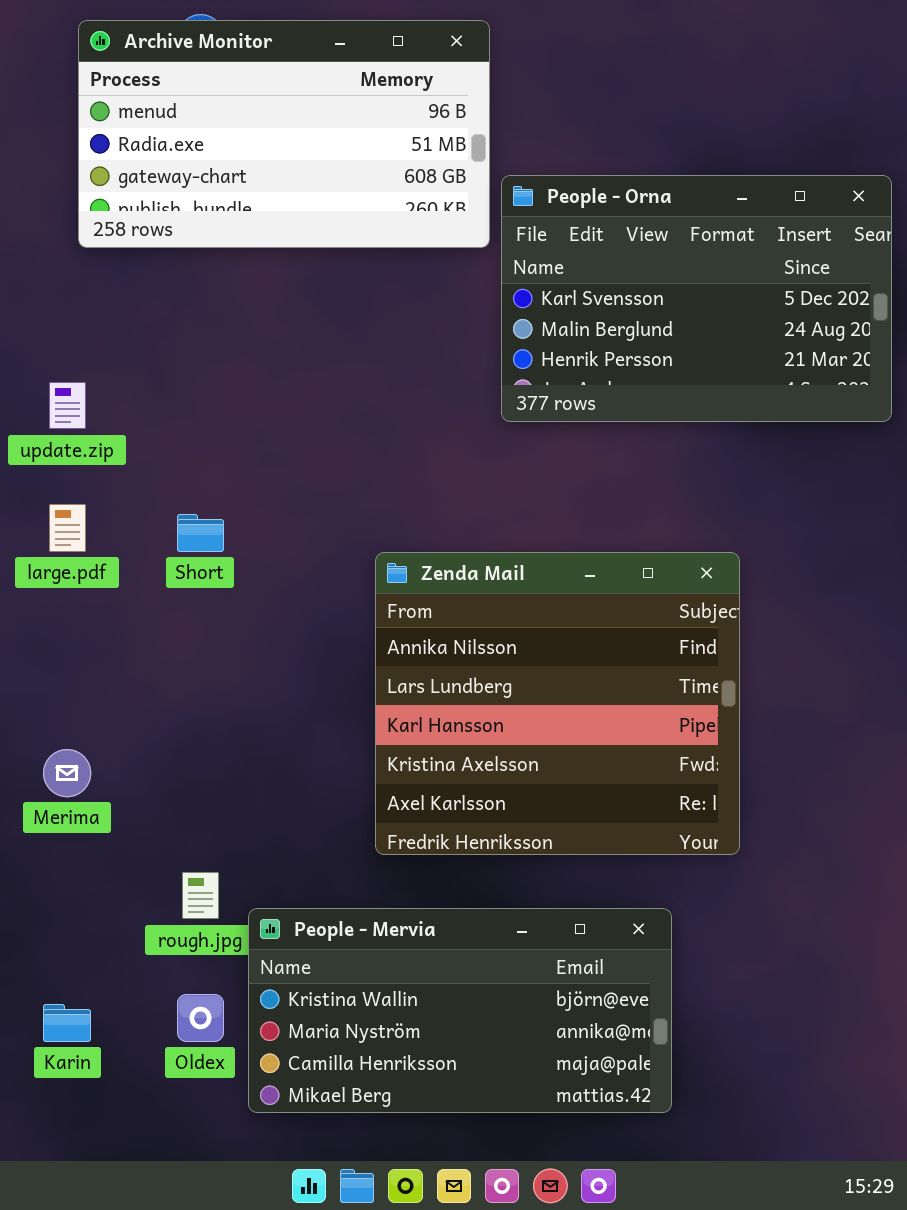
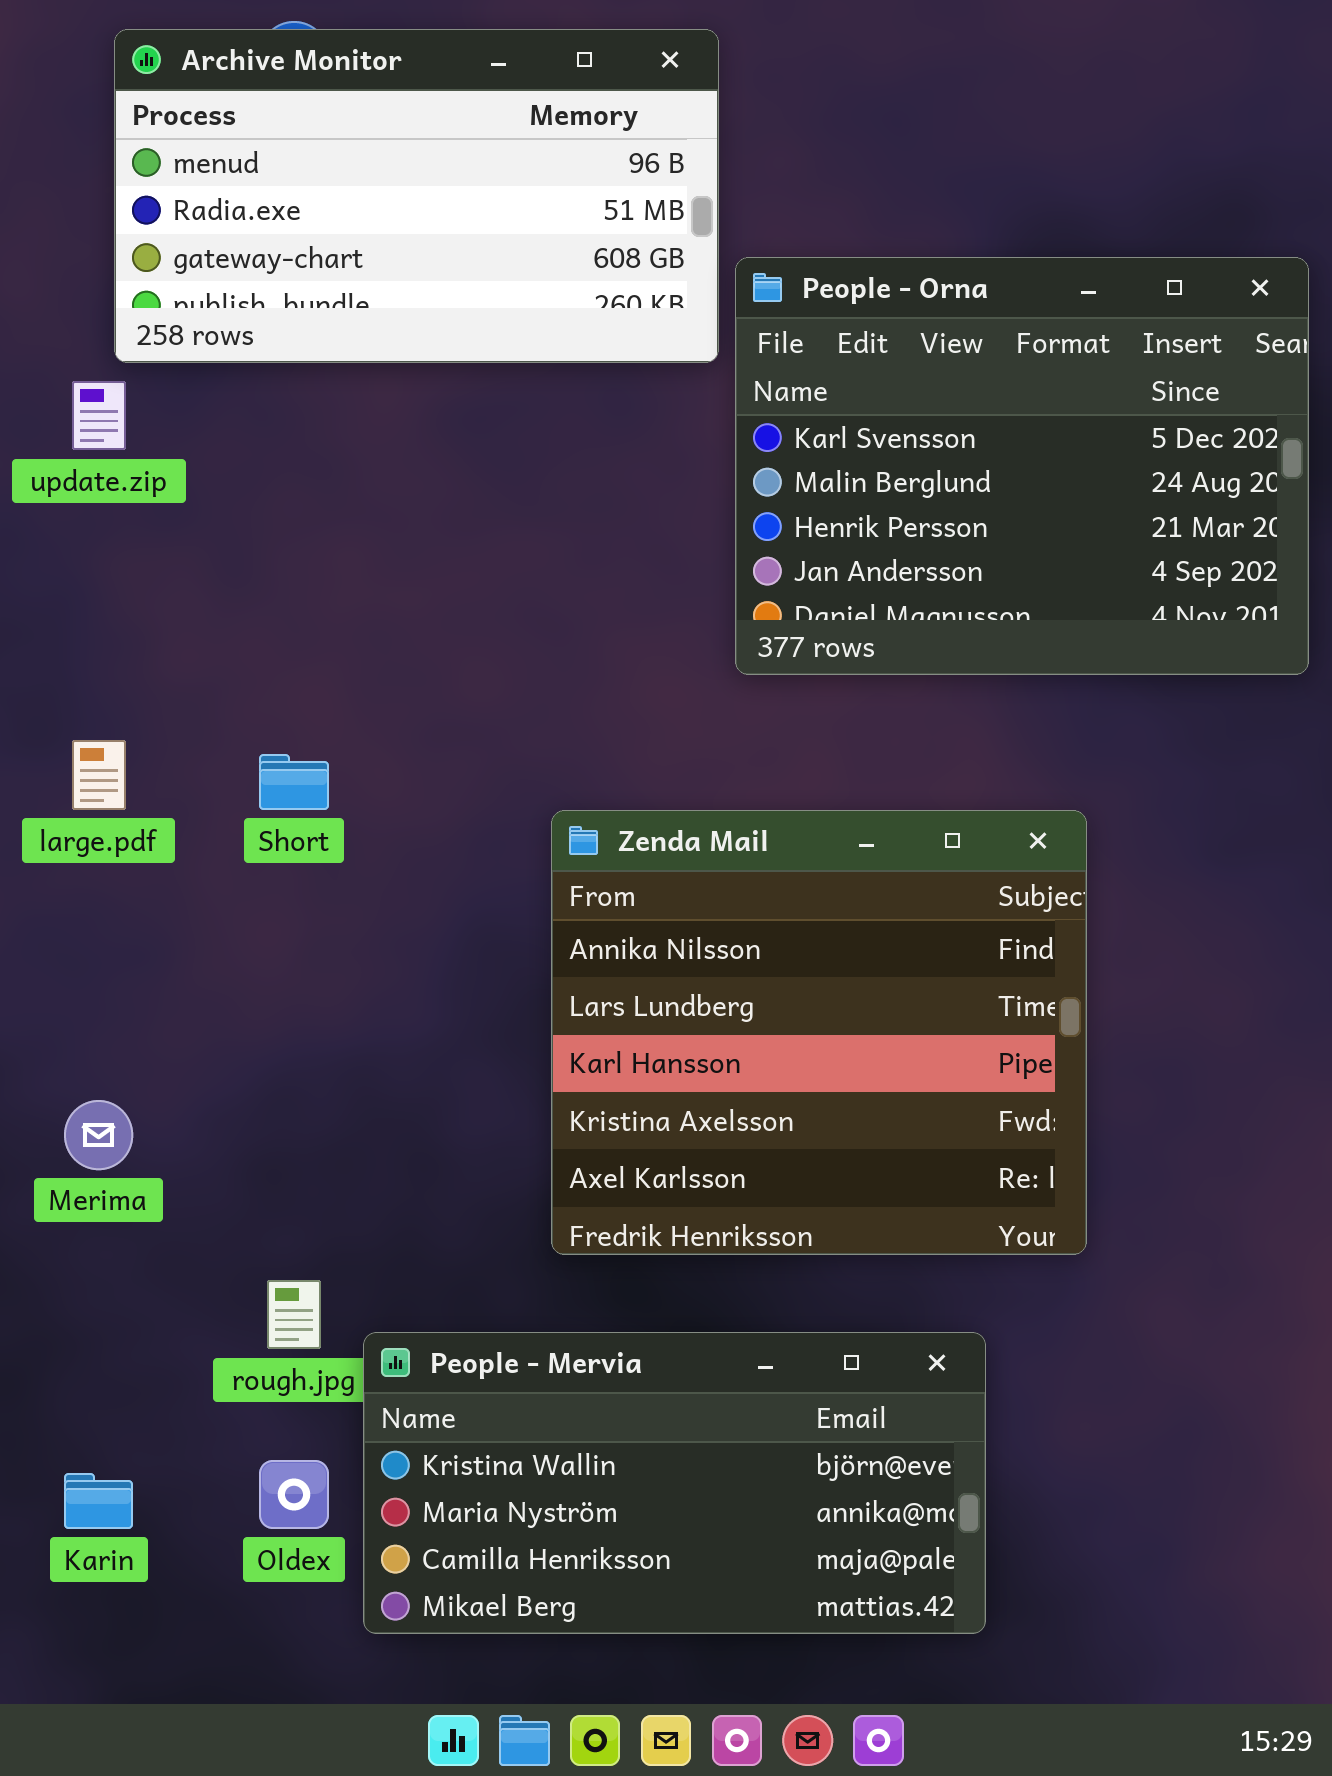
People - Orna: [501,175,892,422] -> [735,257,1309,675], resized
update.zip: [49,382,86,429] -> [72,381,126,450], moved

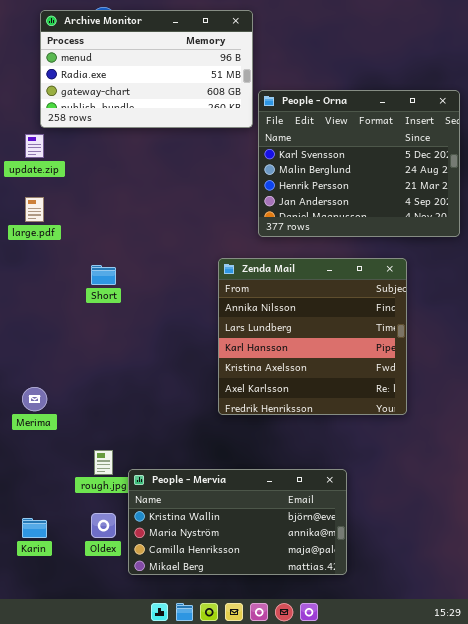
large.pdf: [72,740,126,810] -> [25,197,44,222], moved
Zenda Mail: [551,810,1087,1255] -> [218,258,407,415], moved

